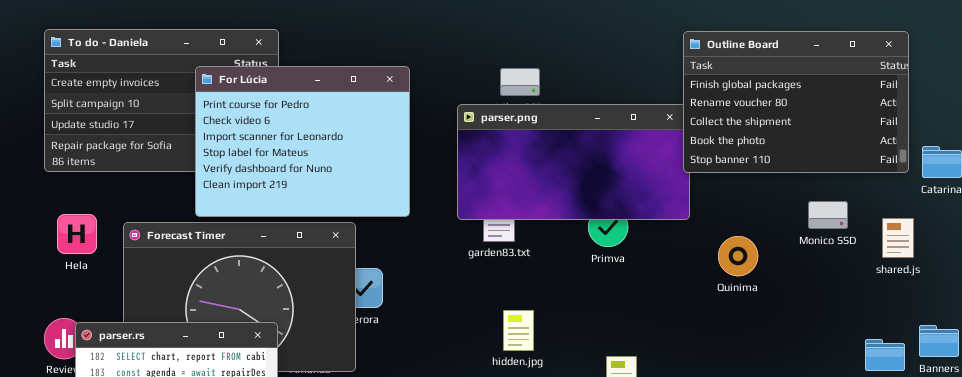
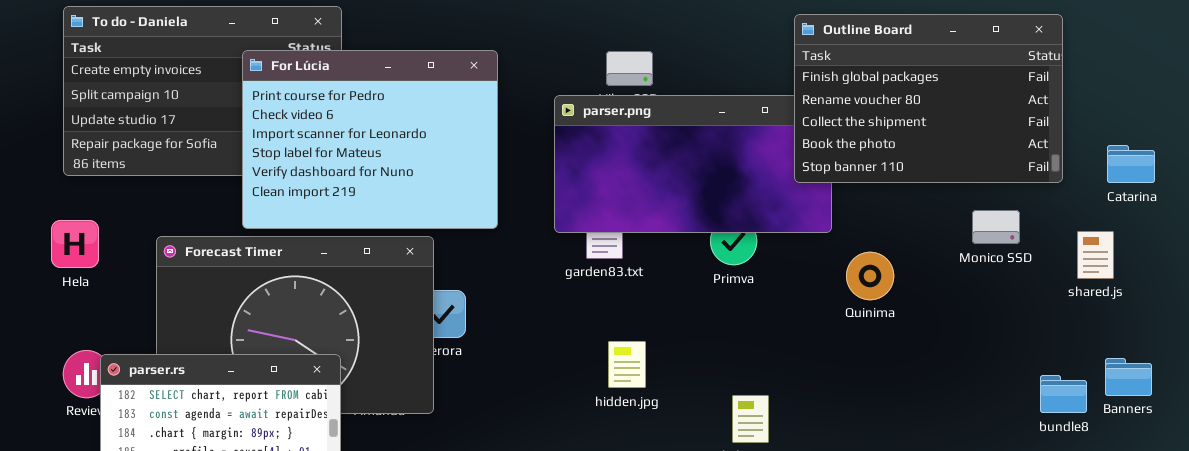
Outline Board: [683,31,909,173] -> [794,14,1063,183], moved
Hela: [57,214,97,254] -> [51,220,99,268], moved
shared.js: [882,218,914,258] -> [1077,231,1114,279], moved
Quinima: [718,236,758,276] -> [846,252,894,300], moved

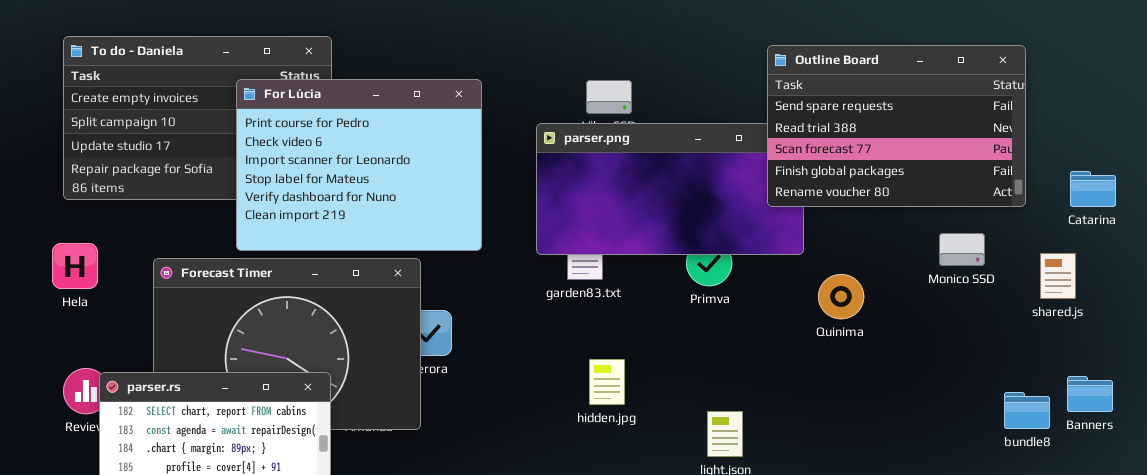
Outline Board: [794,14,1063,183] -> [767,45,1026,207], scrolled up 3 rows

